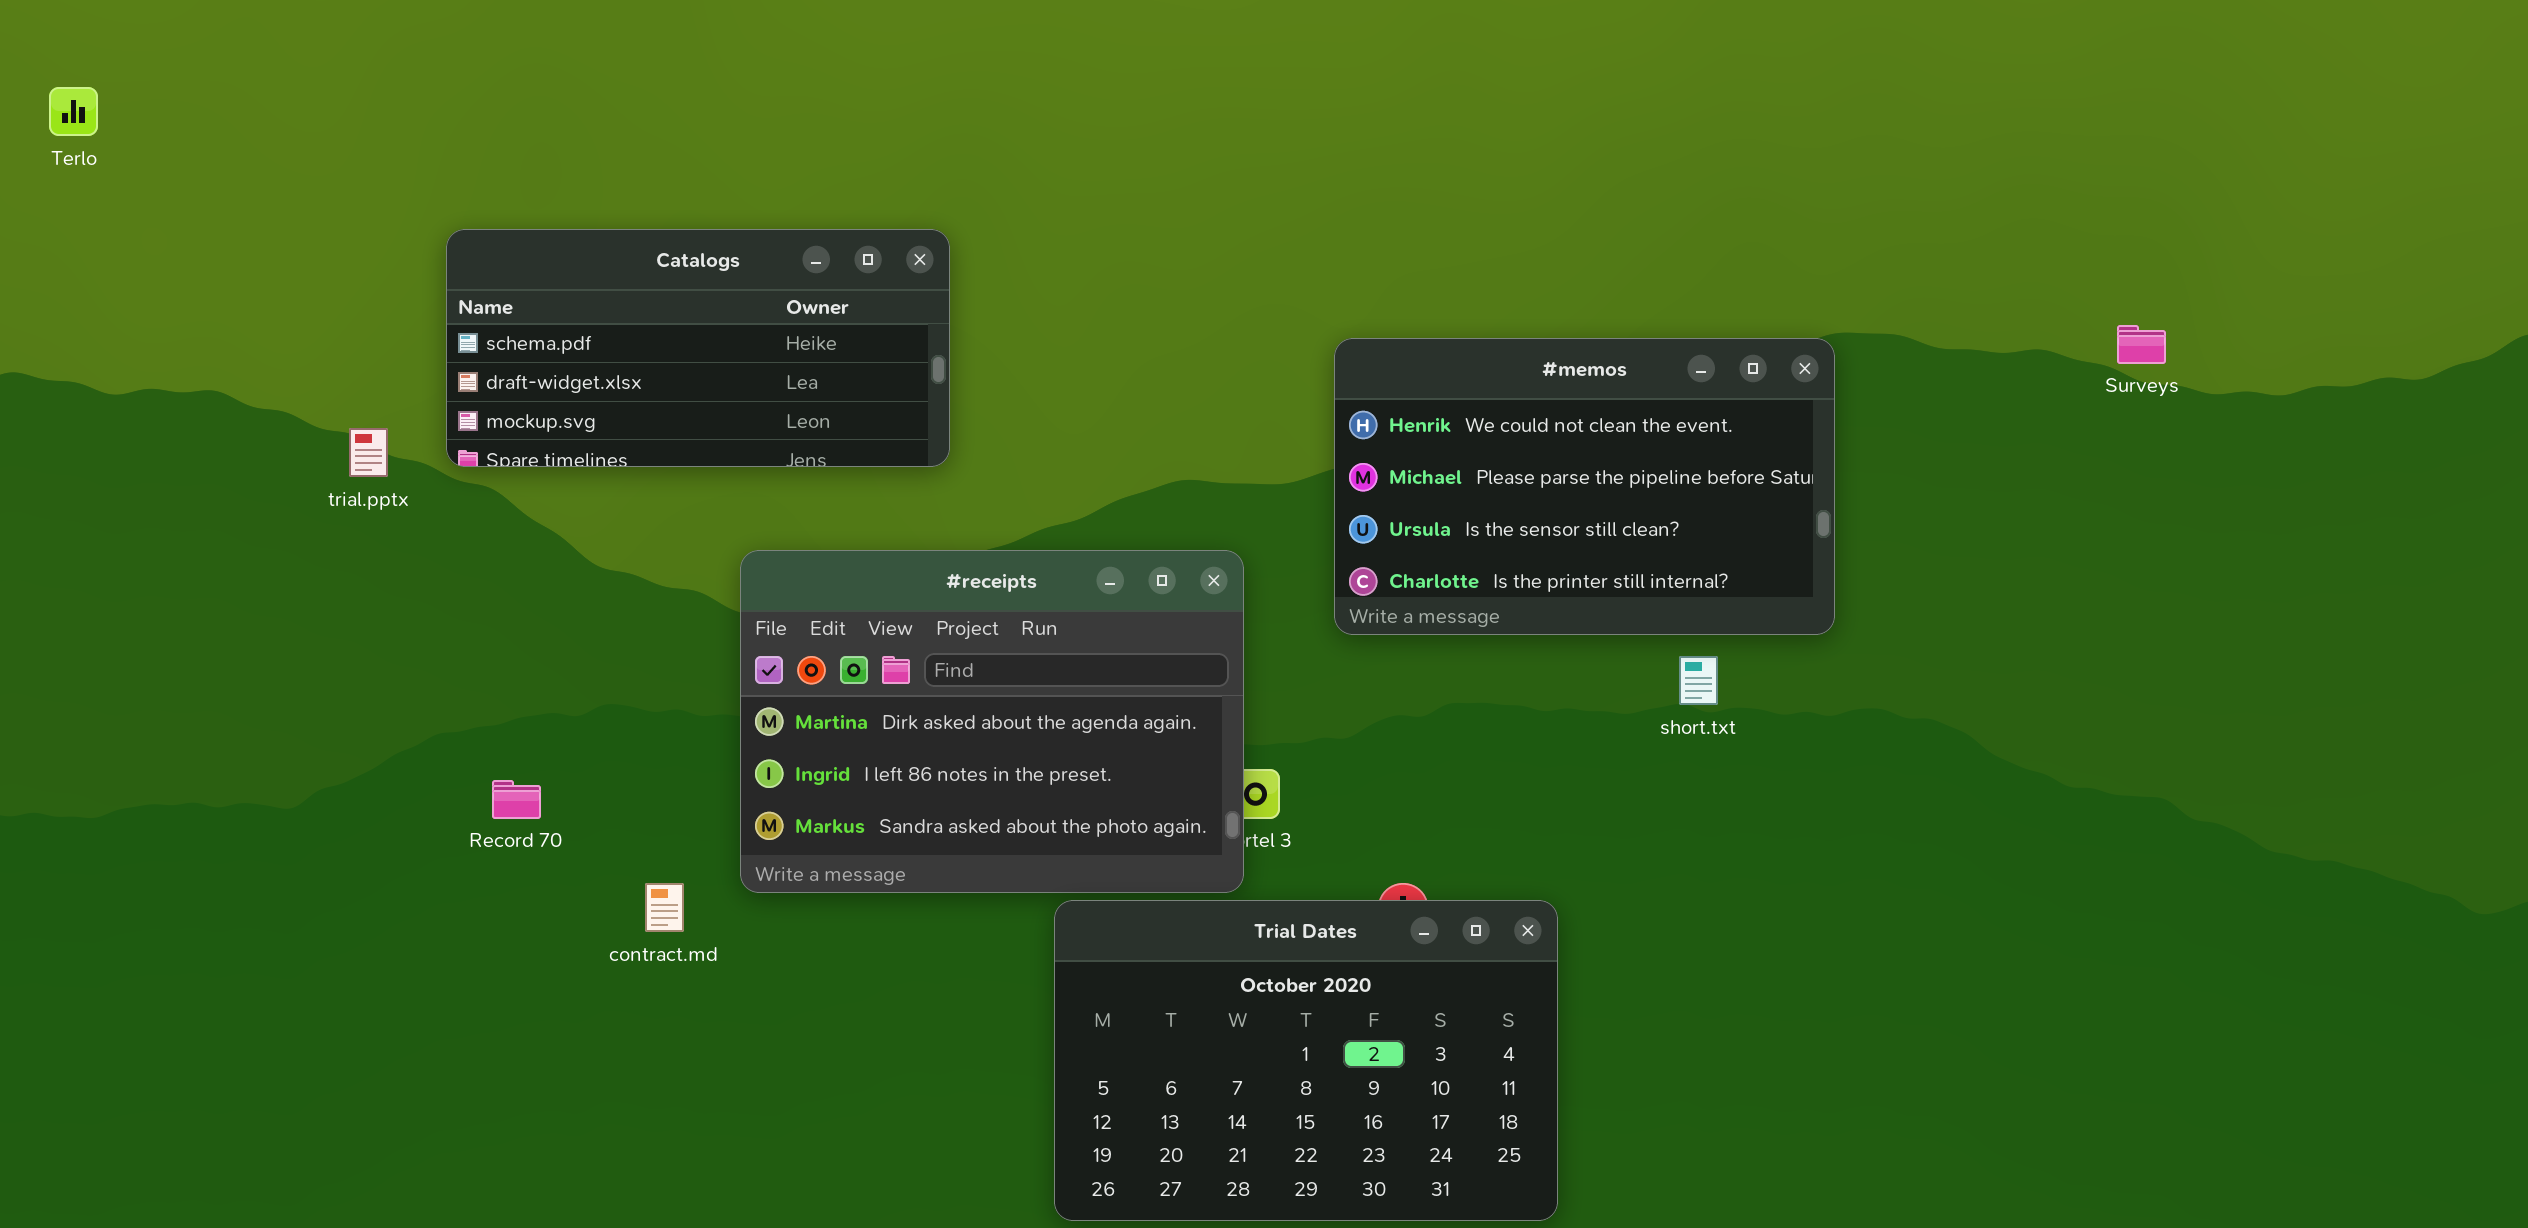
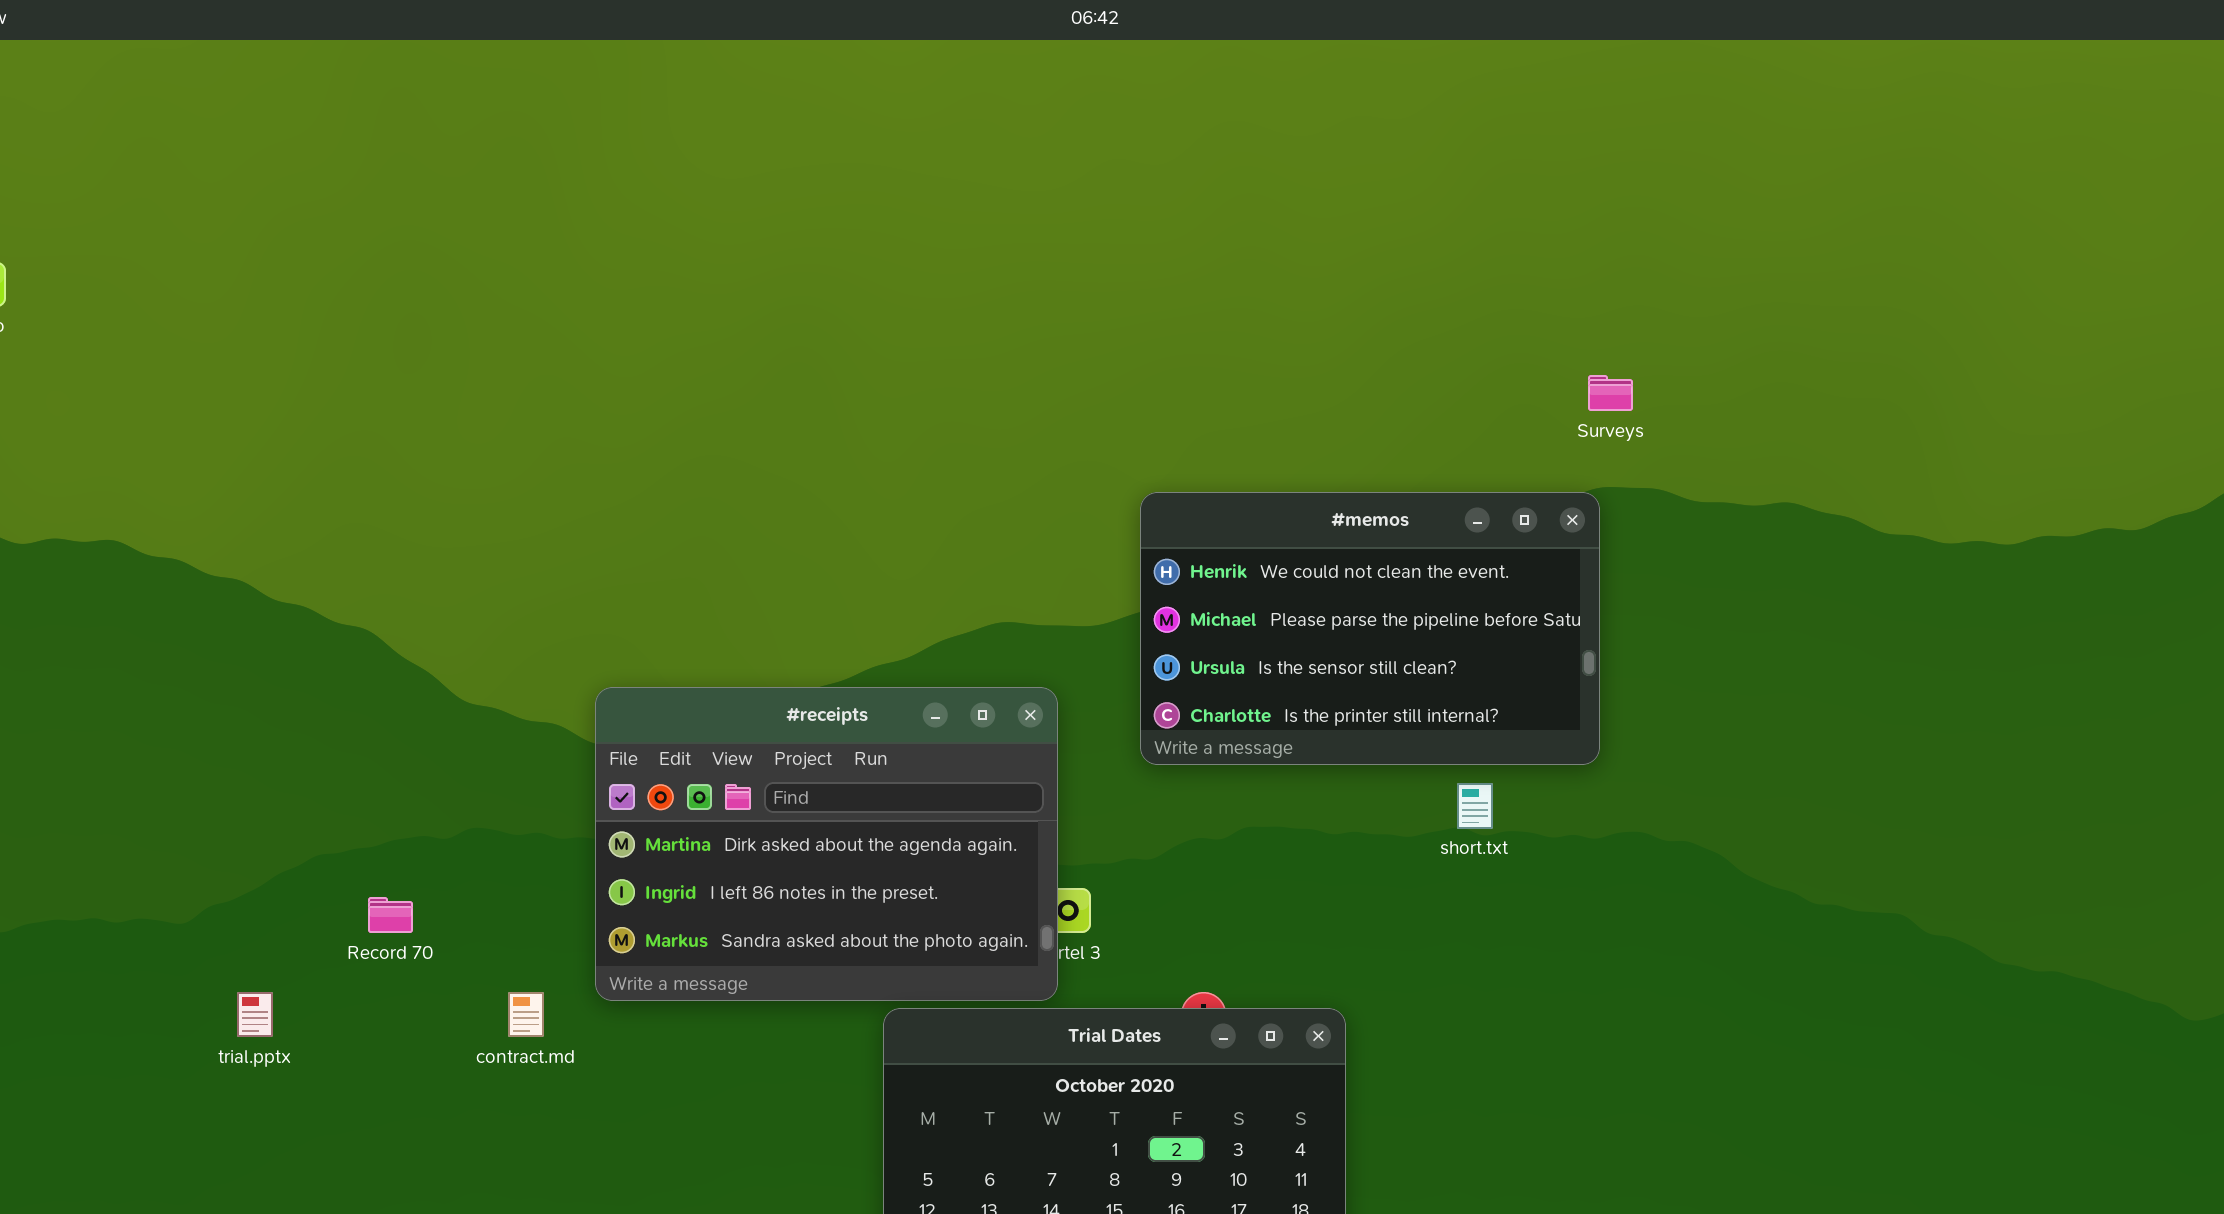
Catalogs: [446,229,950,467] -> none, closed
Surveys: [2117,325,2166,364] -> [1588,375,1633,411], moved
trial.pptx: [349,428,388,477] -> [237,992,273,1037], moved

